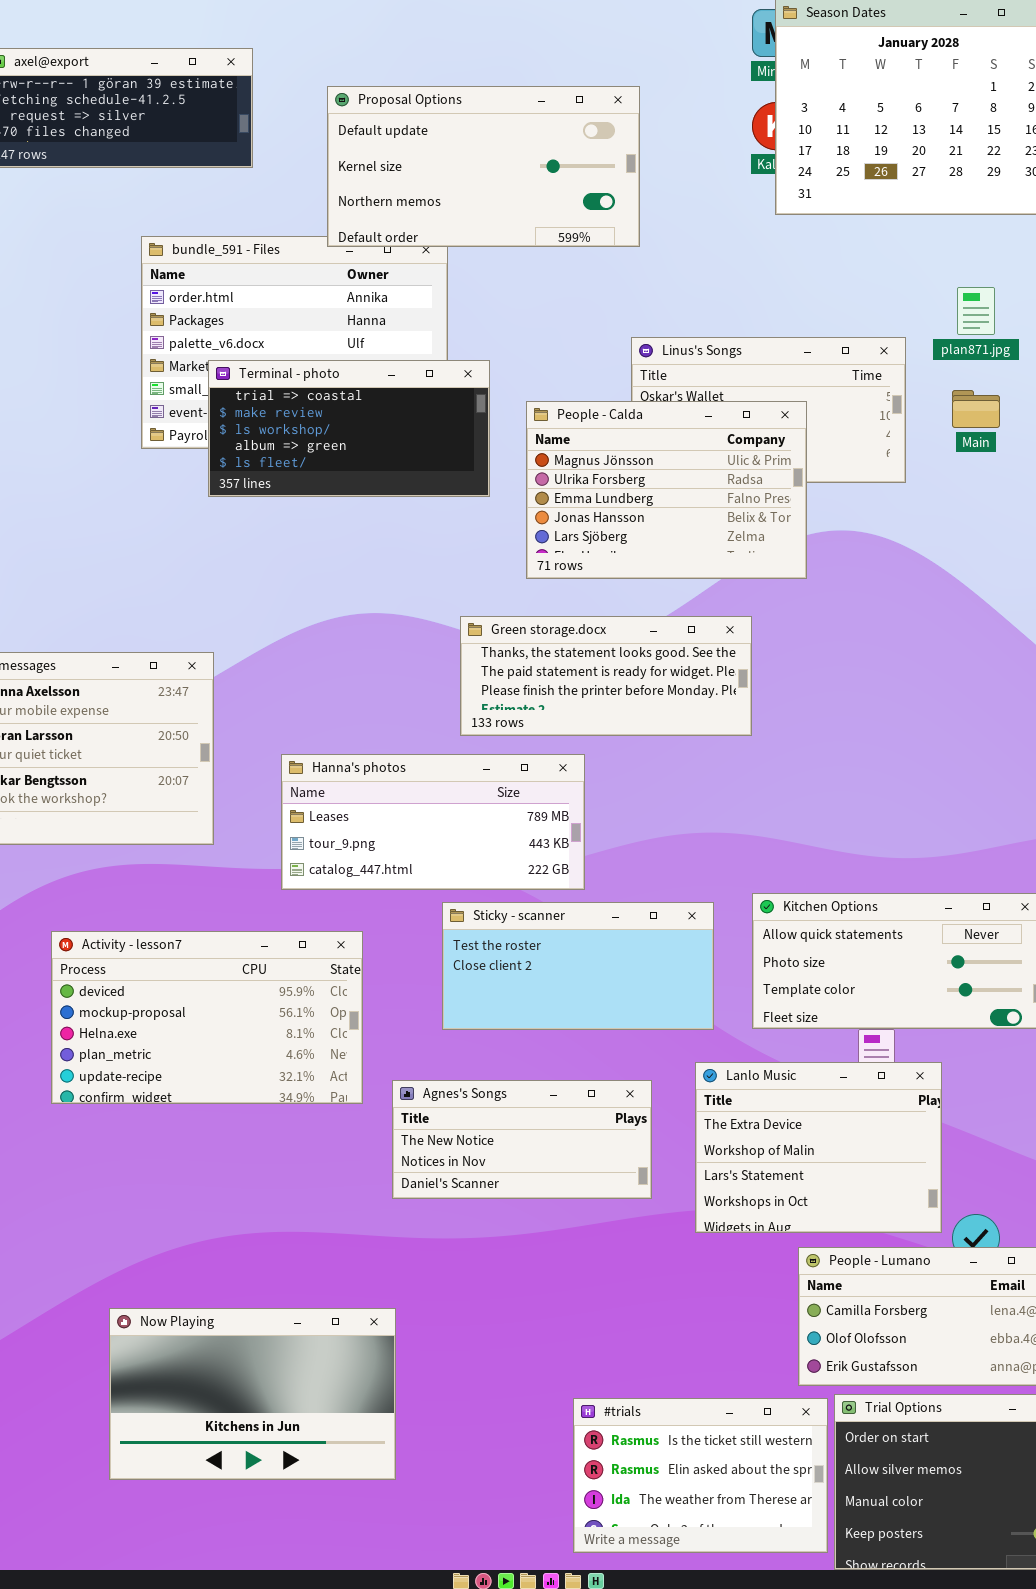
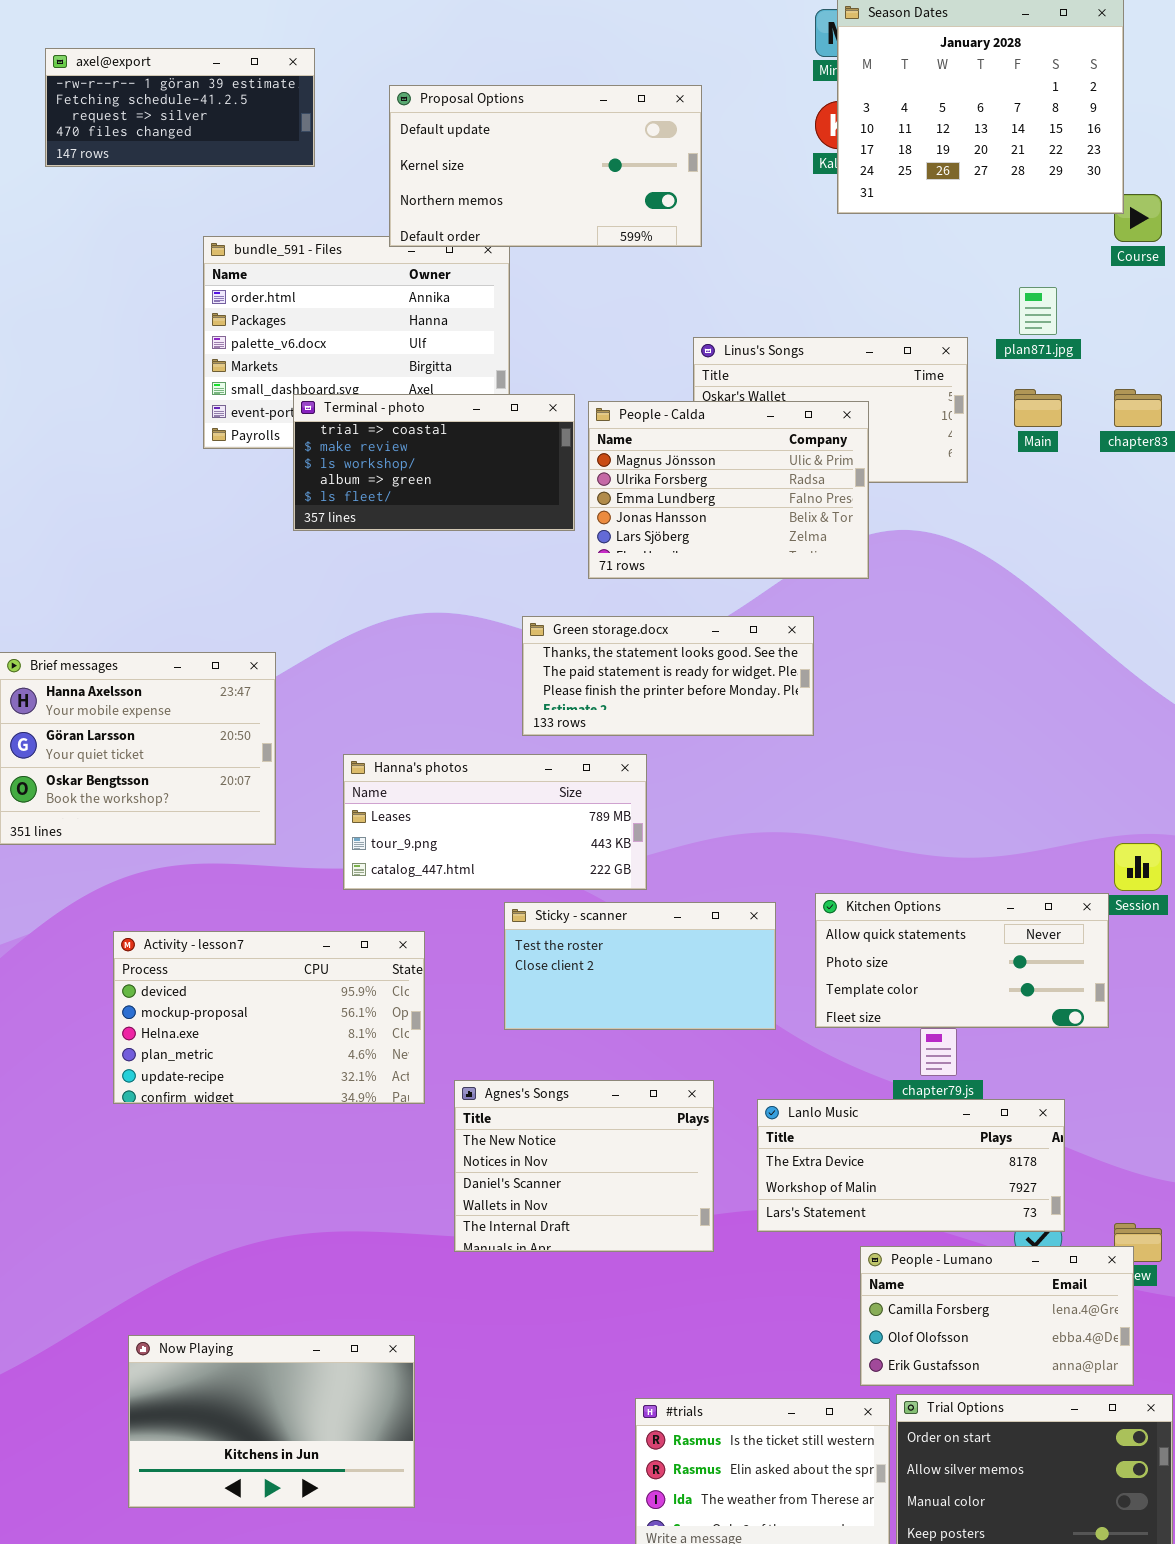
Terminal - photo: [208,360,490,497] -> [293,394,575,531], moved
Lanlo Music: [695,1062,942,1233] -> [757,1099,1065,1232], resized
Agnes's Songs: [392,1080,652,1199] -> [454,1080,714,1252], resized
Now Playing: [109,1308,396,1480] -> [128,1335,415,1508], moved

